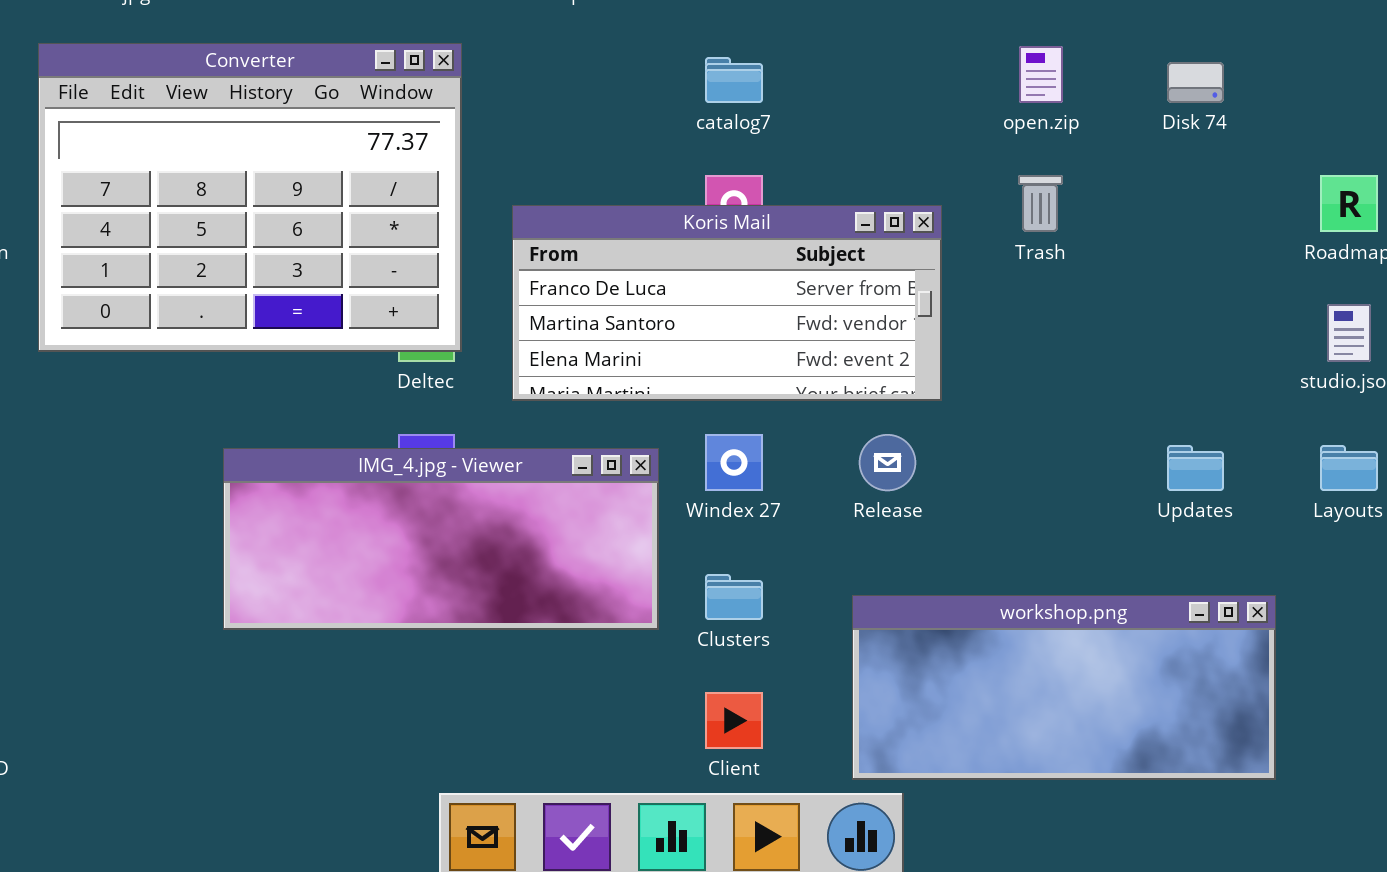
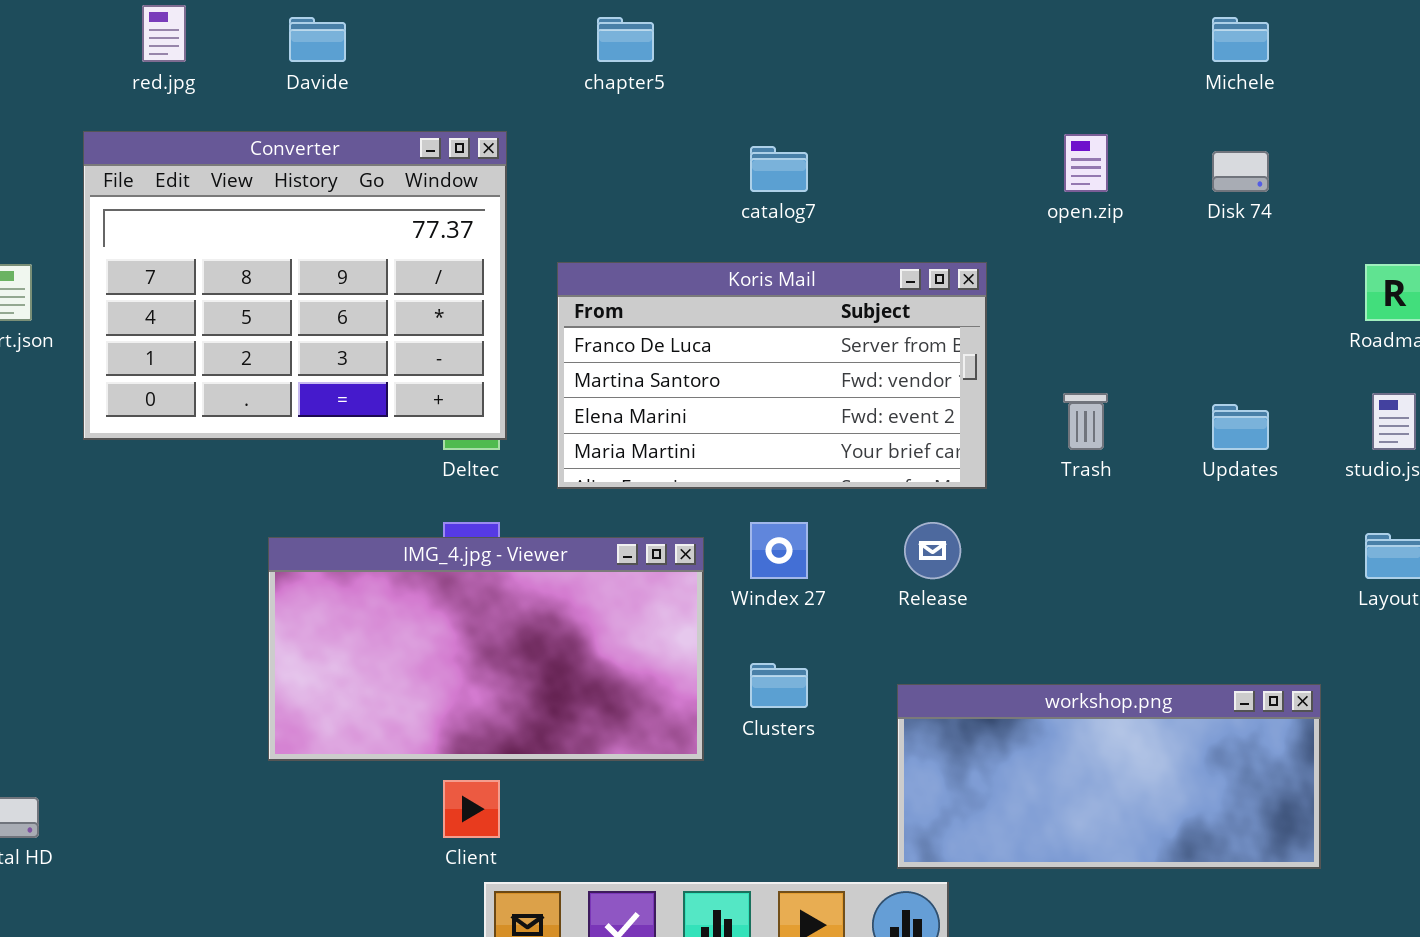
Trash: [1018,175,1063,232] -> [1063,393,1108,450], moved
Koris Mail: [512,205,942,401] -> [557,262,987,489], resized
Updates: [1167,445,1224,491] -> [1212,404,1269,450], moved
IMG_4.jpg - Viewer: [223,448,659,630] -> [268,537,704,761], resized
Client: [705,692,763,749] -> [443,780,500,838], moved

